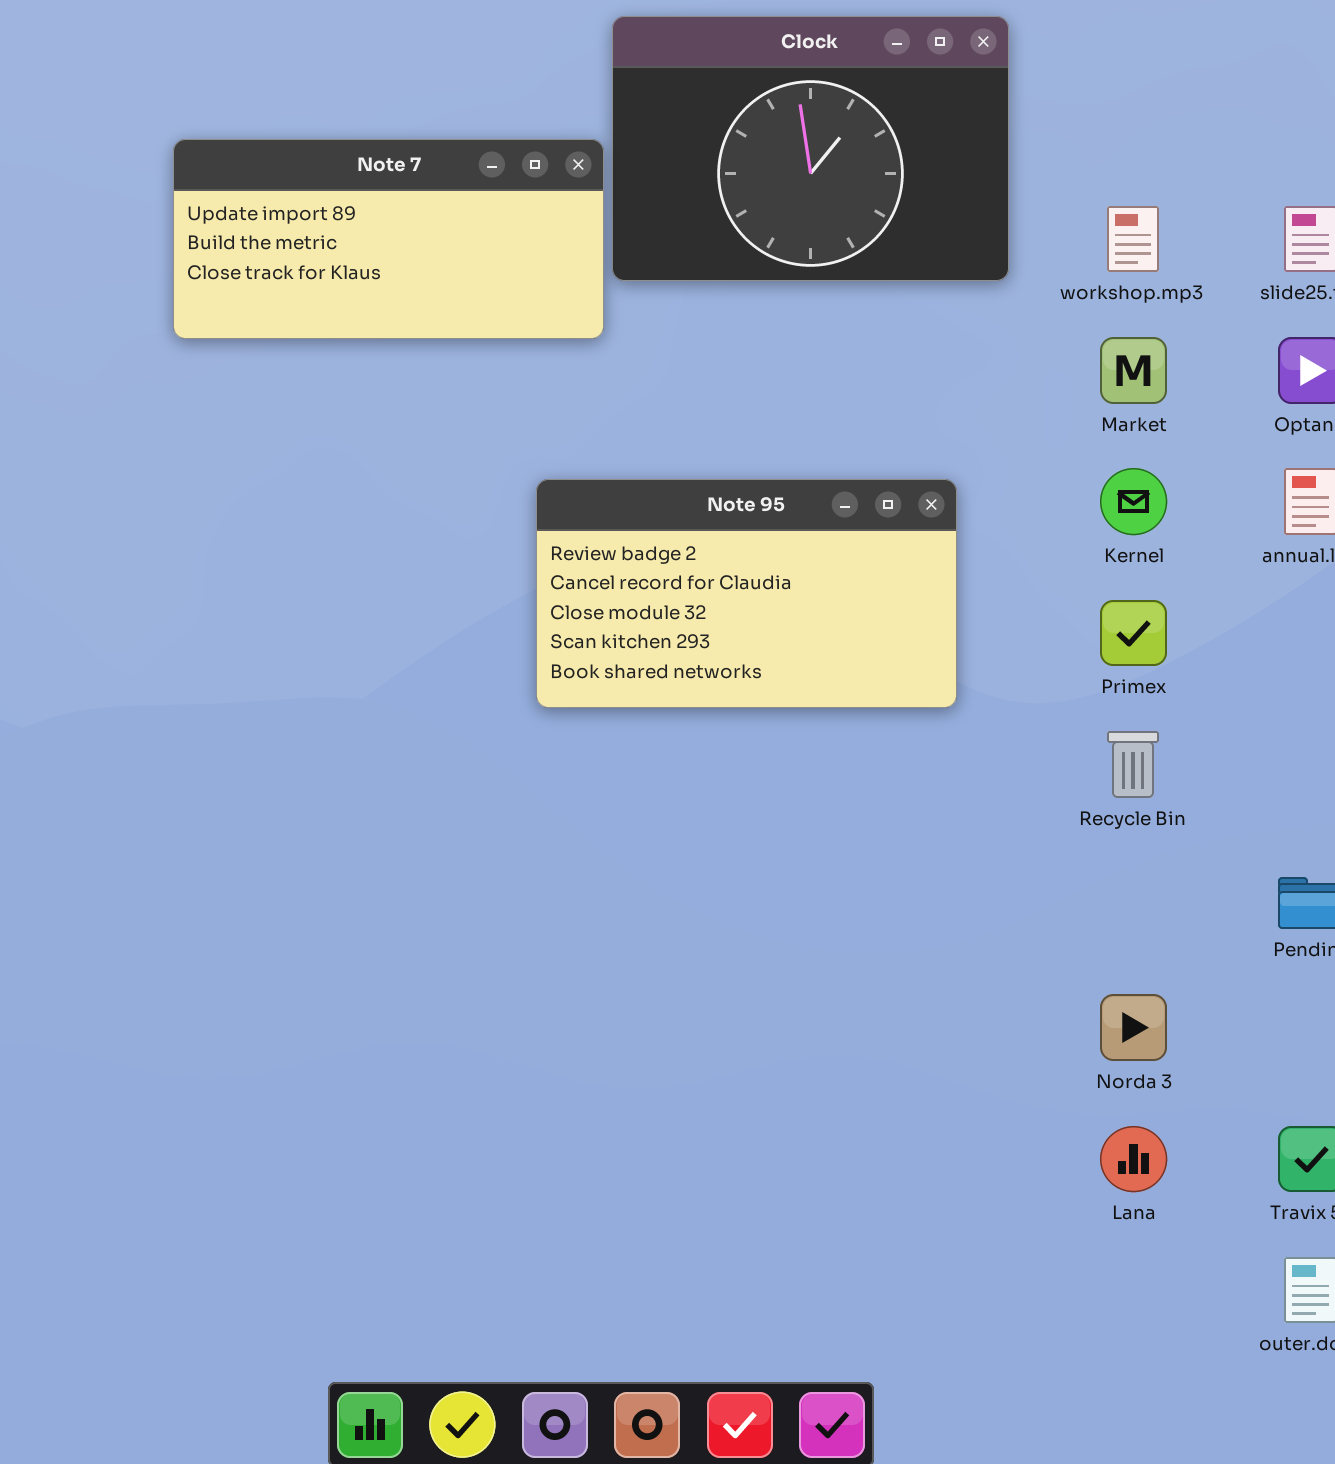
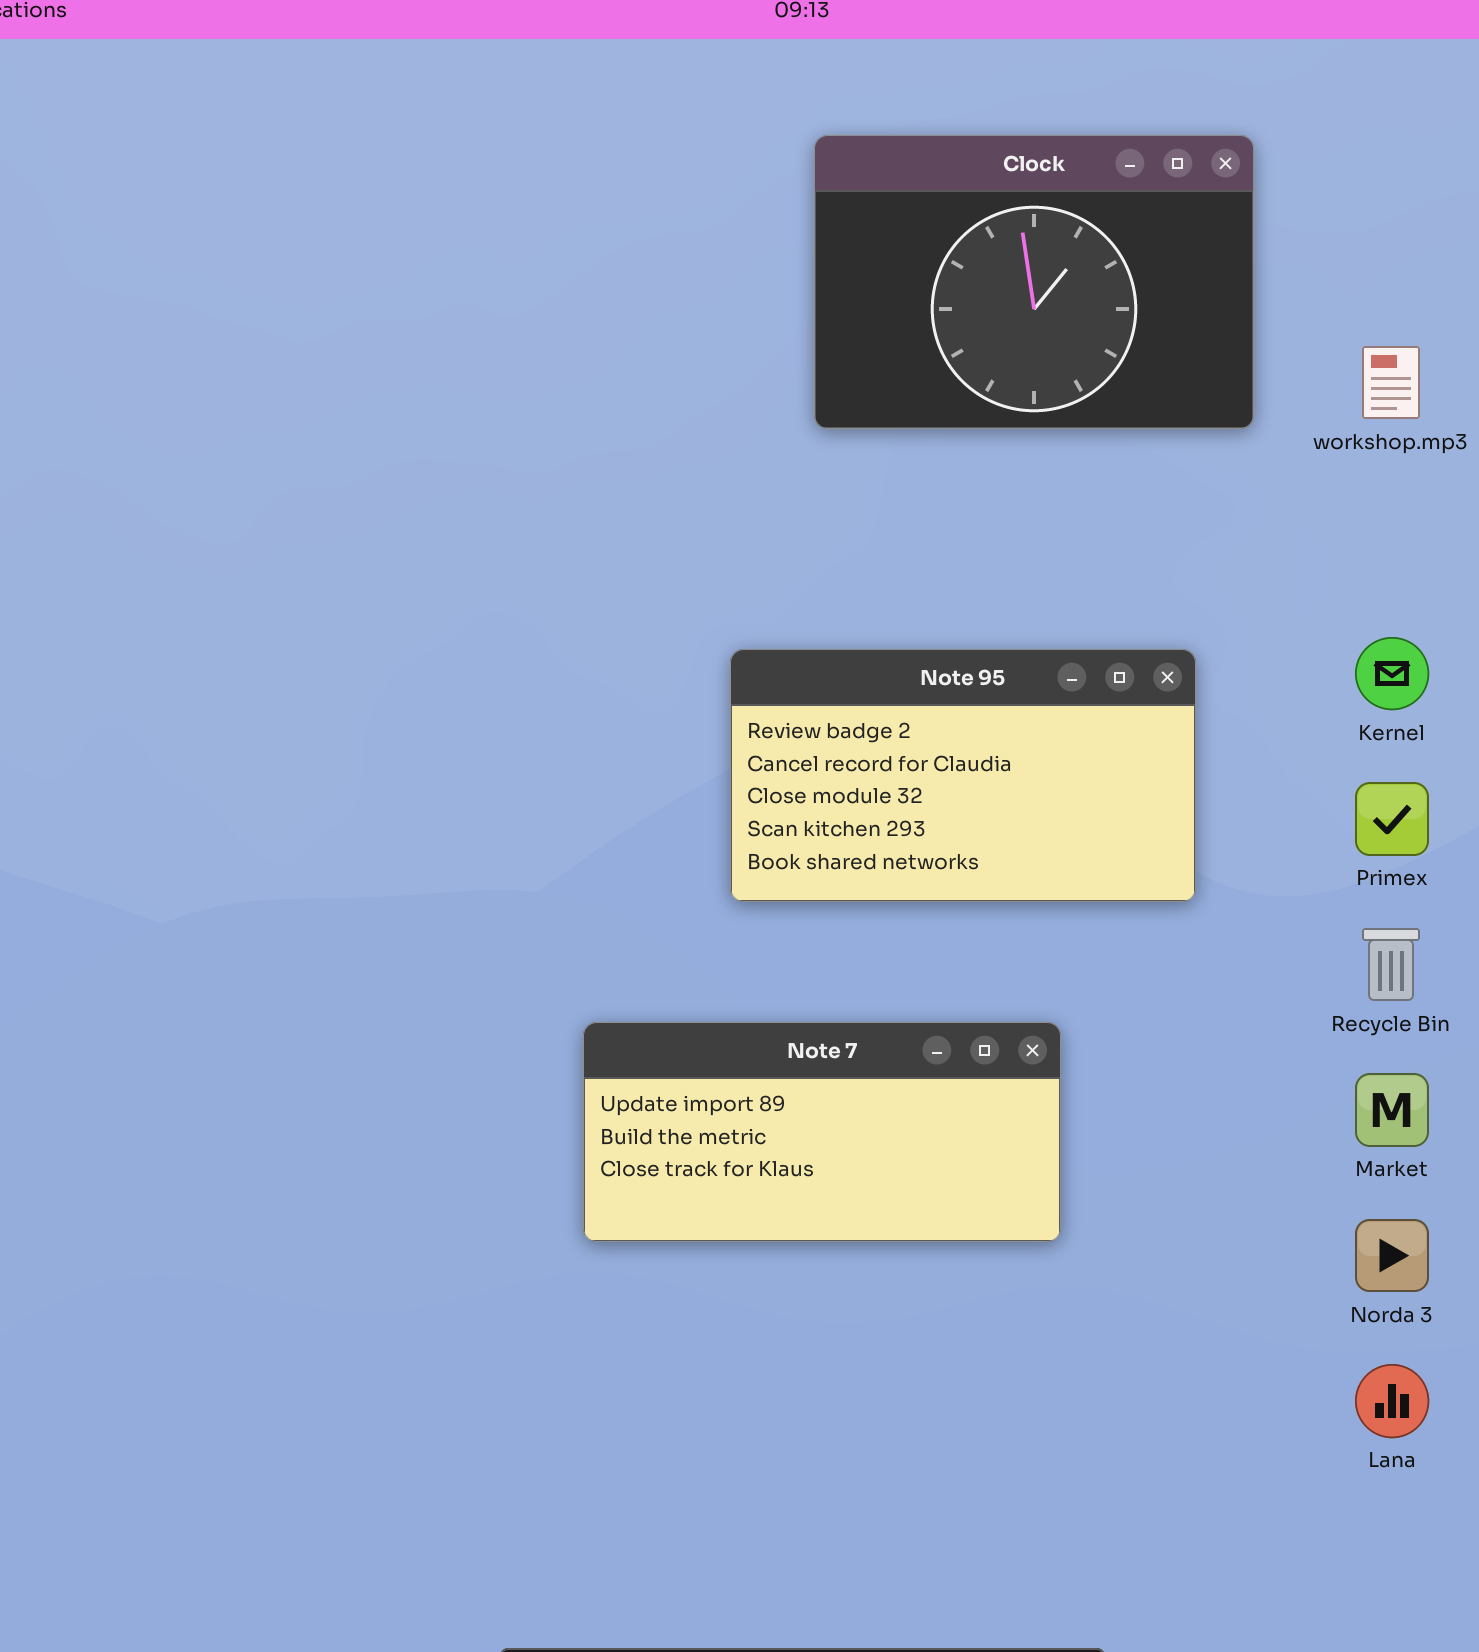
Note 7: [173,139,604,339] -> [583,1022,1061,1242], moved
Market: [1100,337,1167,404] -> [1355,1073,1429,1147], moved

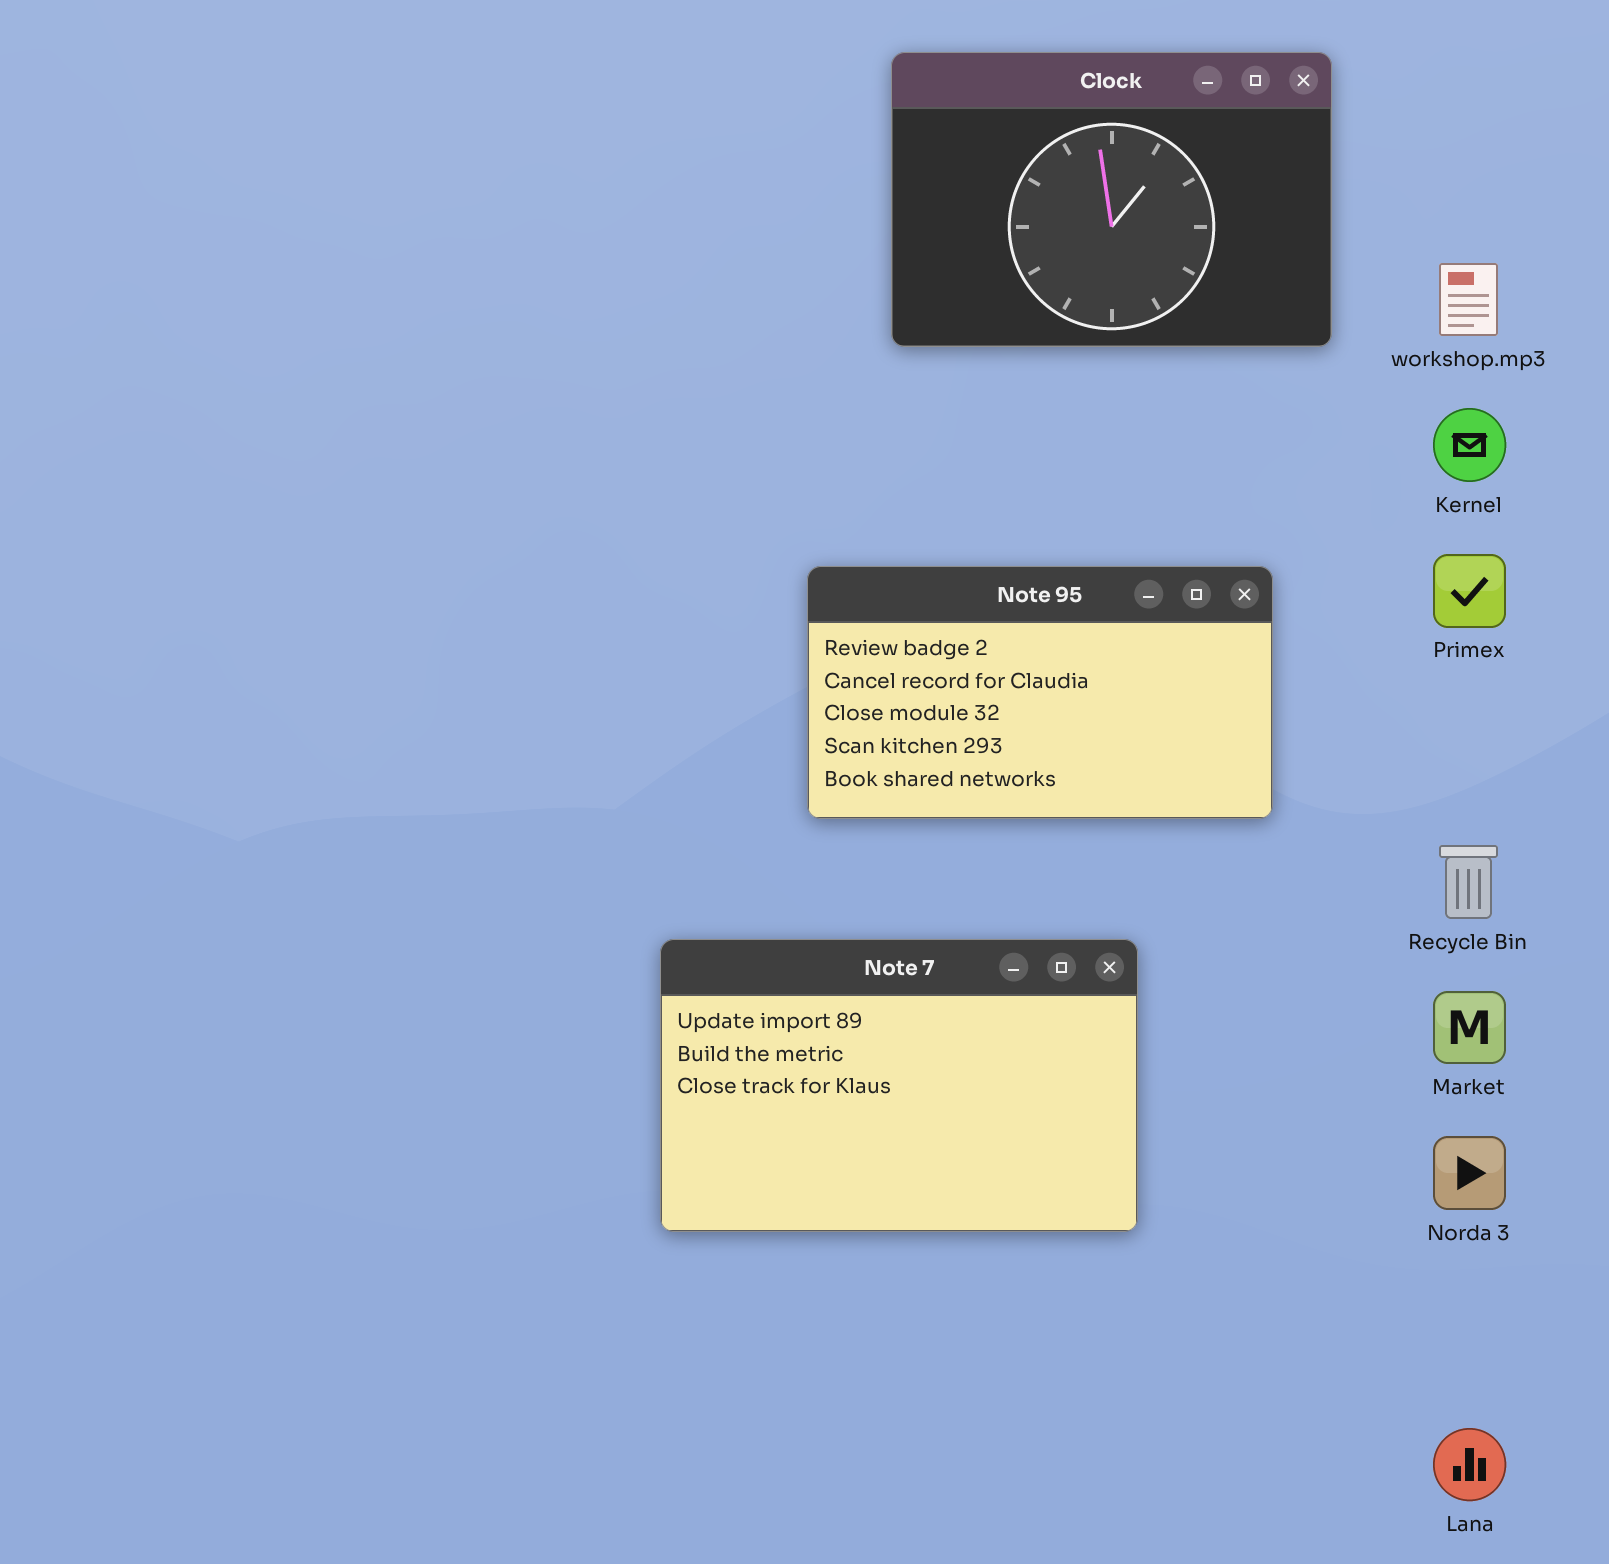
Kernel: [1355,637,1429,710] -> [1433,408,1506,482], moved
Primex: [1355,782,1429,856] -> [1433,554,1506,628], moved
Note 7: [583,1022,1061,1242] -> [660,939,1138,1232], resized
Lana: [1355,1364,1429,1438] -> [1433,1428,1506,1501], moved

